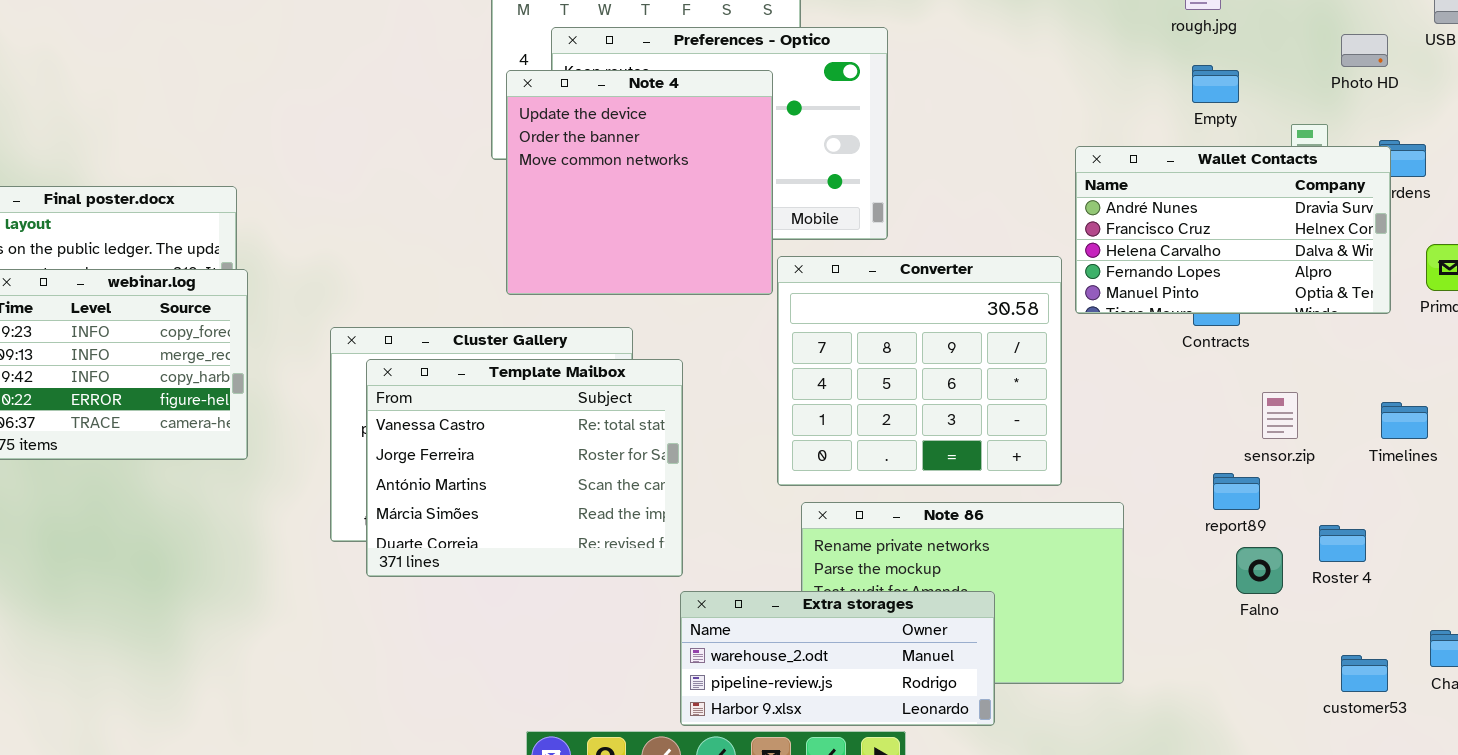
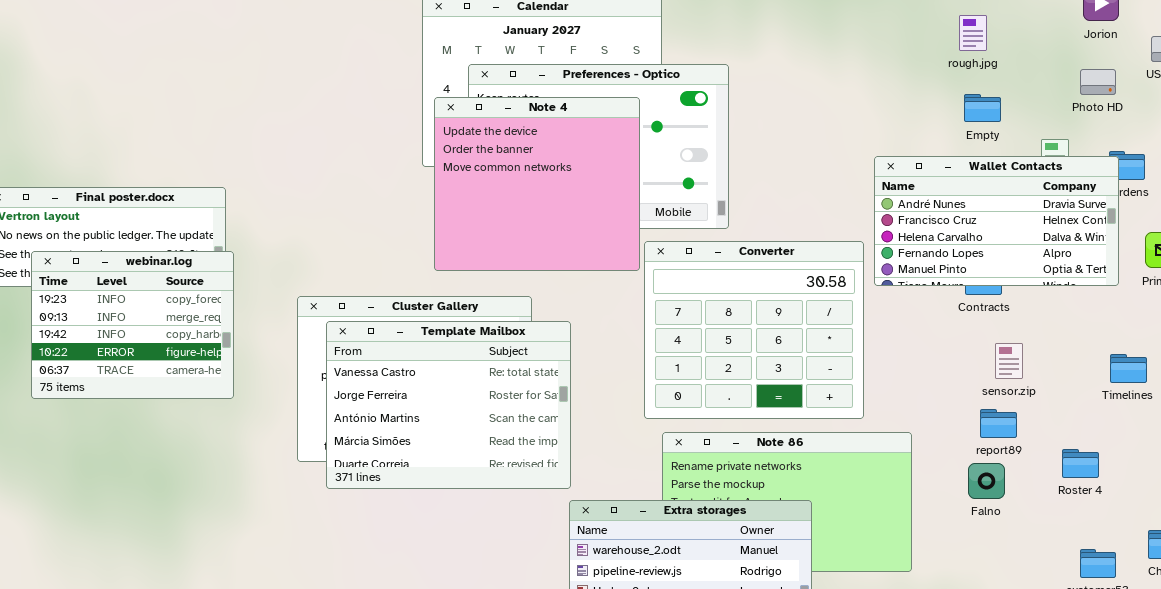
sensor.zip: [1262,392,1298,439] -> [995,343,1023,379], moved
Falno: [1236,547,1283,594] -> [968,463,1005,499], moved

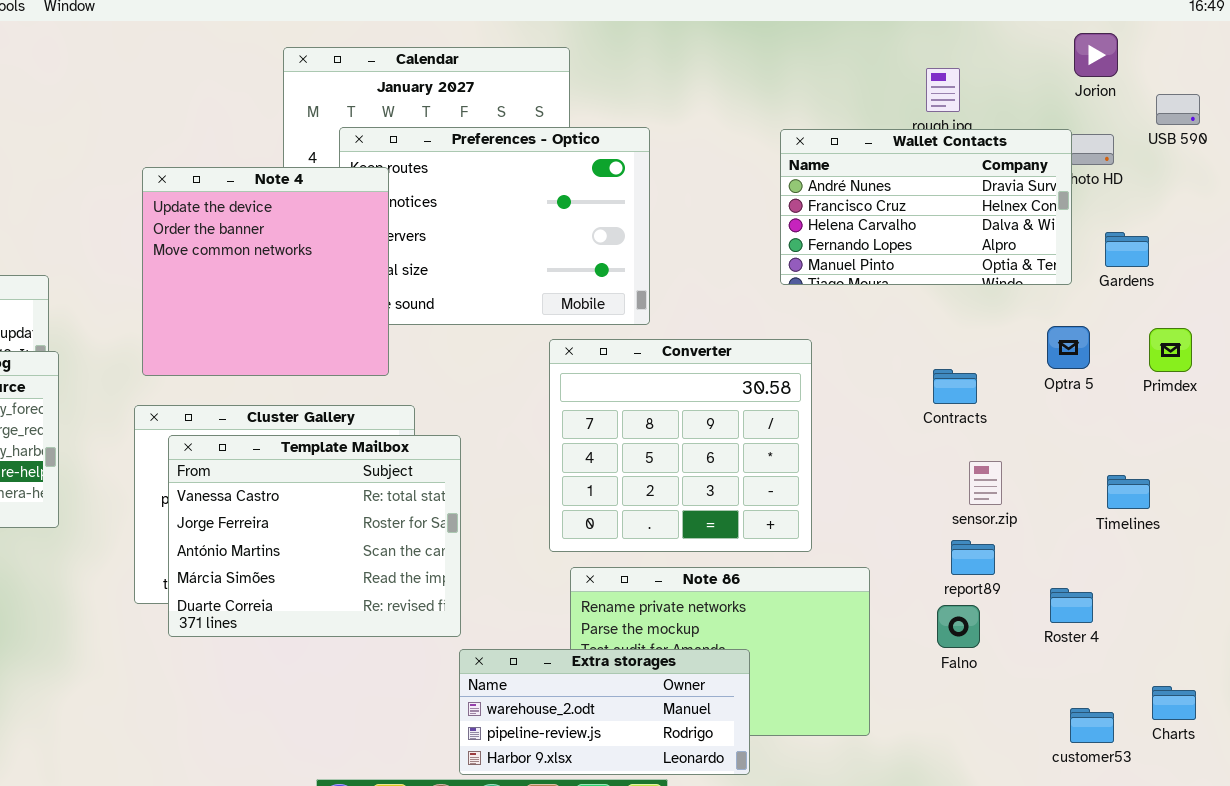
Note 4: [434,97,640,271] -> [142,167,389,376], moved
Wallet Contacts: [874,156,1119,286] -> [780,129,1072,285], moved

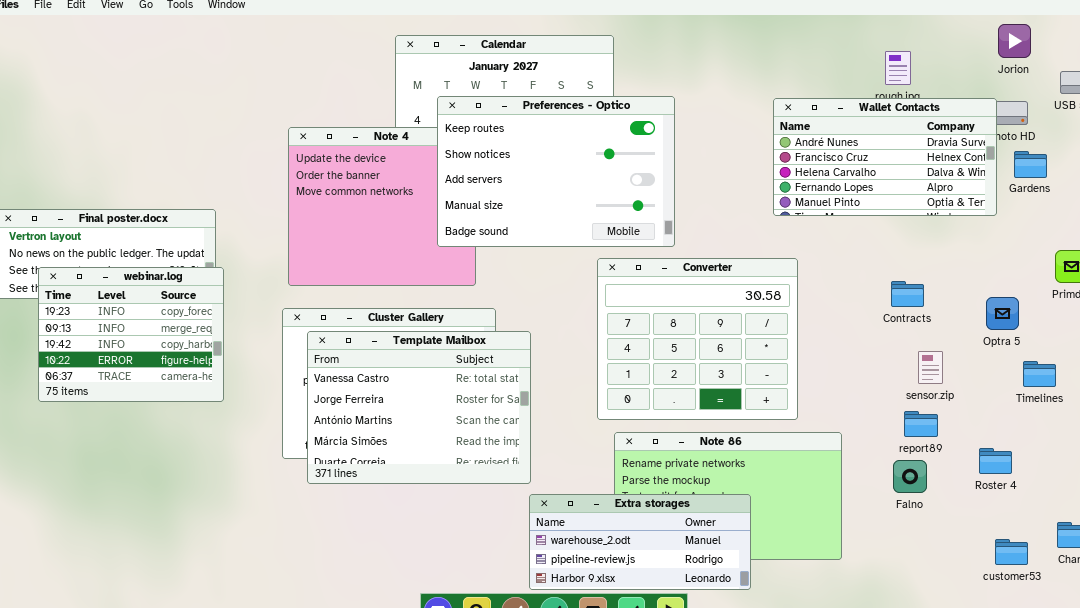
Preferences - Optico: [339,127,650,325] -> [437,96,675,247], raised
Gardens: [1105,232,1149,267] -> [1014,151,1047,178], moved
Optra 5: [1047,326,1090,369] -> [986,297,1019,330], moved

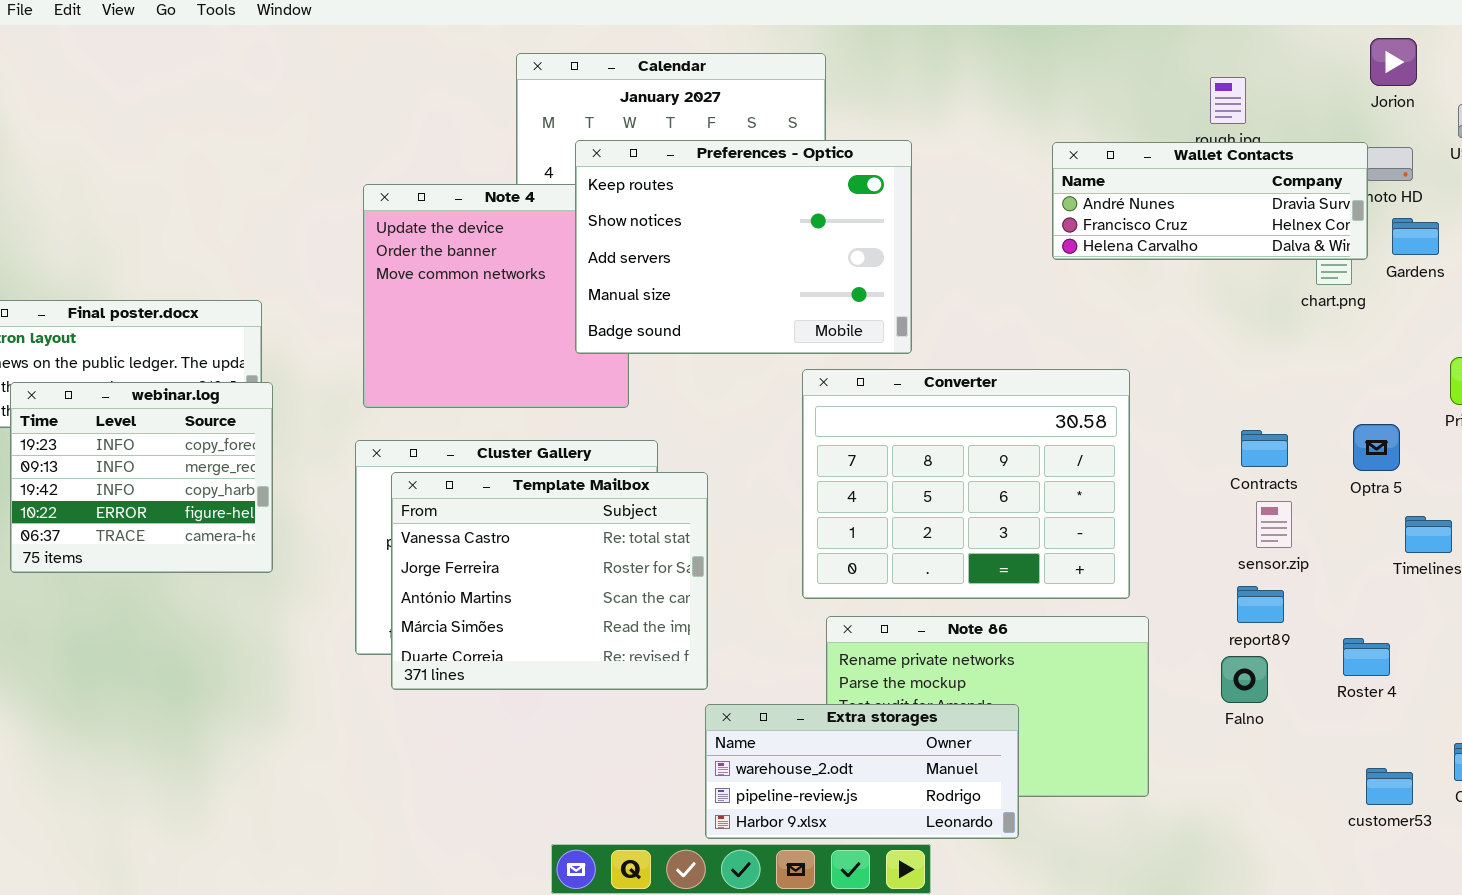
Wallet Contacts: [773,98,997,216] -> [1052,142,1368,260], resized
Converter: [597,258,798,420] -> [802,369,1130,599], resized
Contracts: [891,281,924,307] -> [1241,430,1288,467], moved

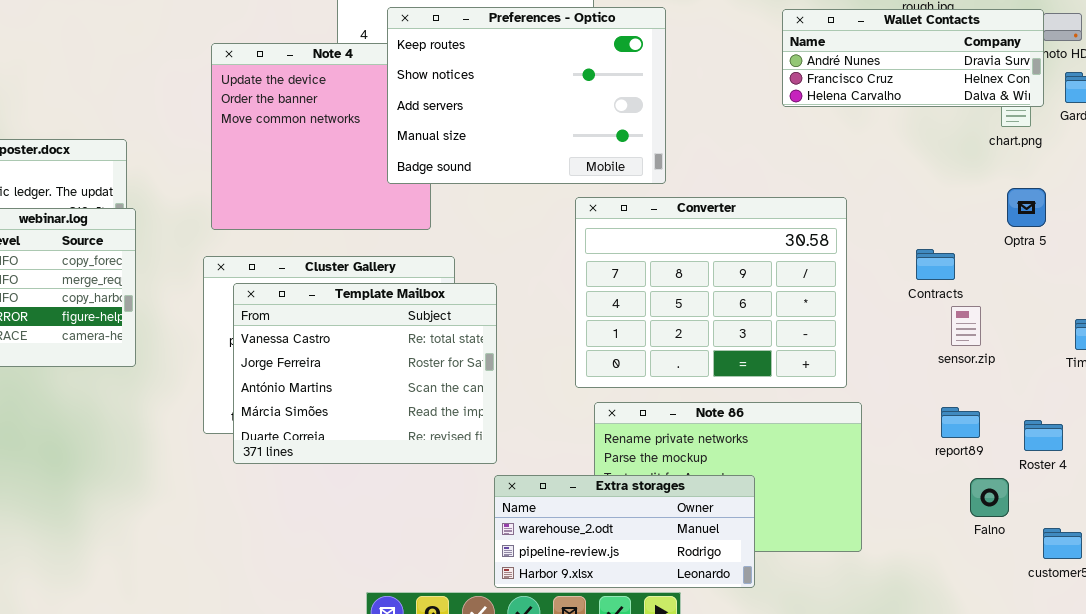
Optra 5: [1353,424,1400,471] -> [1007,188,1046,227], moved
Contracts: [1241,430,1288,467] -> [916,249,955,280], moved
report89: [1237,586,1284,623] -> [941,407,980,438], moved
Falno: [1221,656,1268,703] -> [970,478,1009,517], moved

